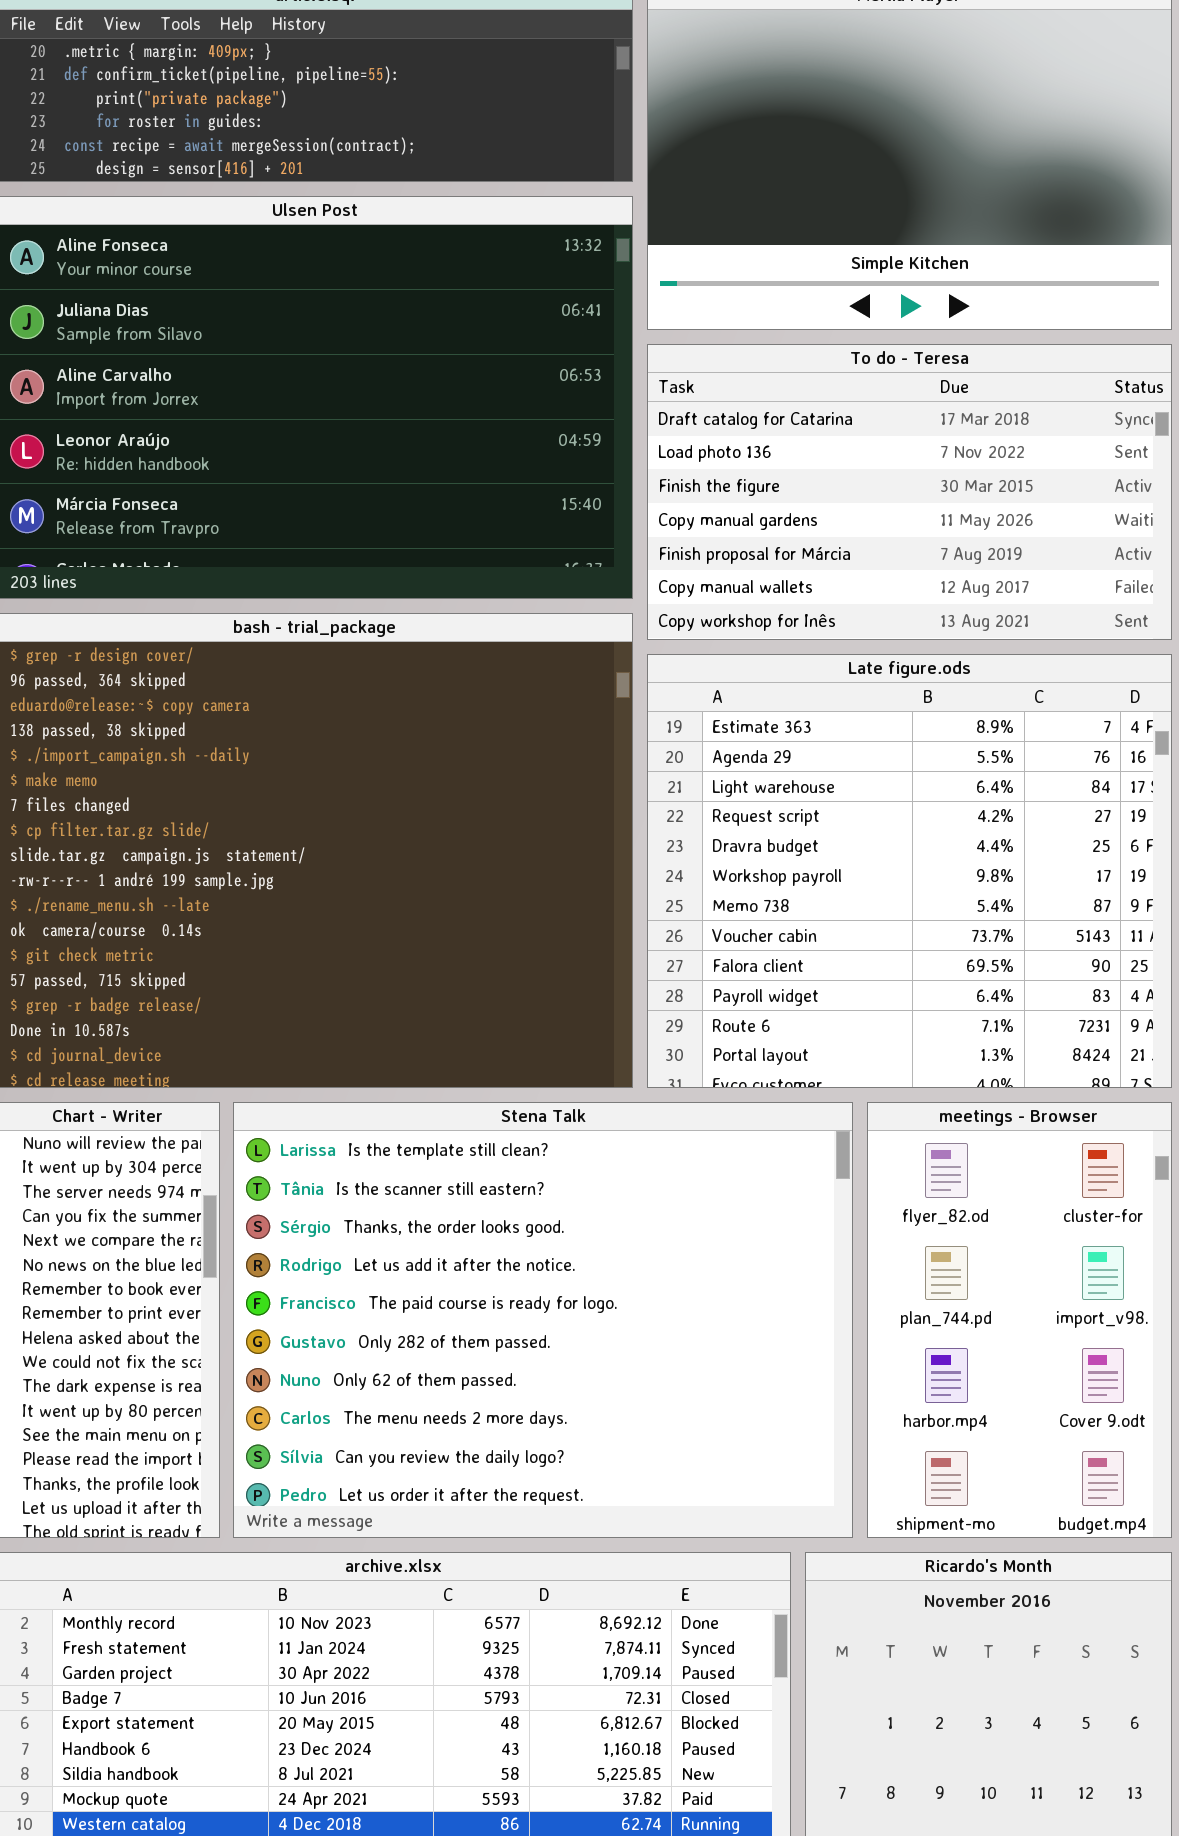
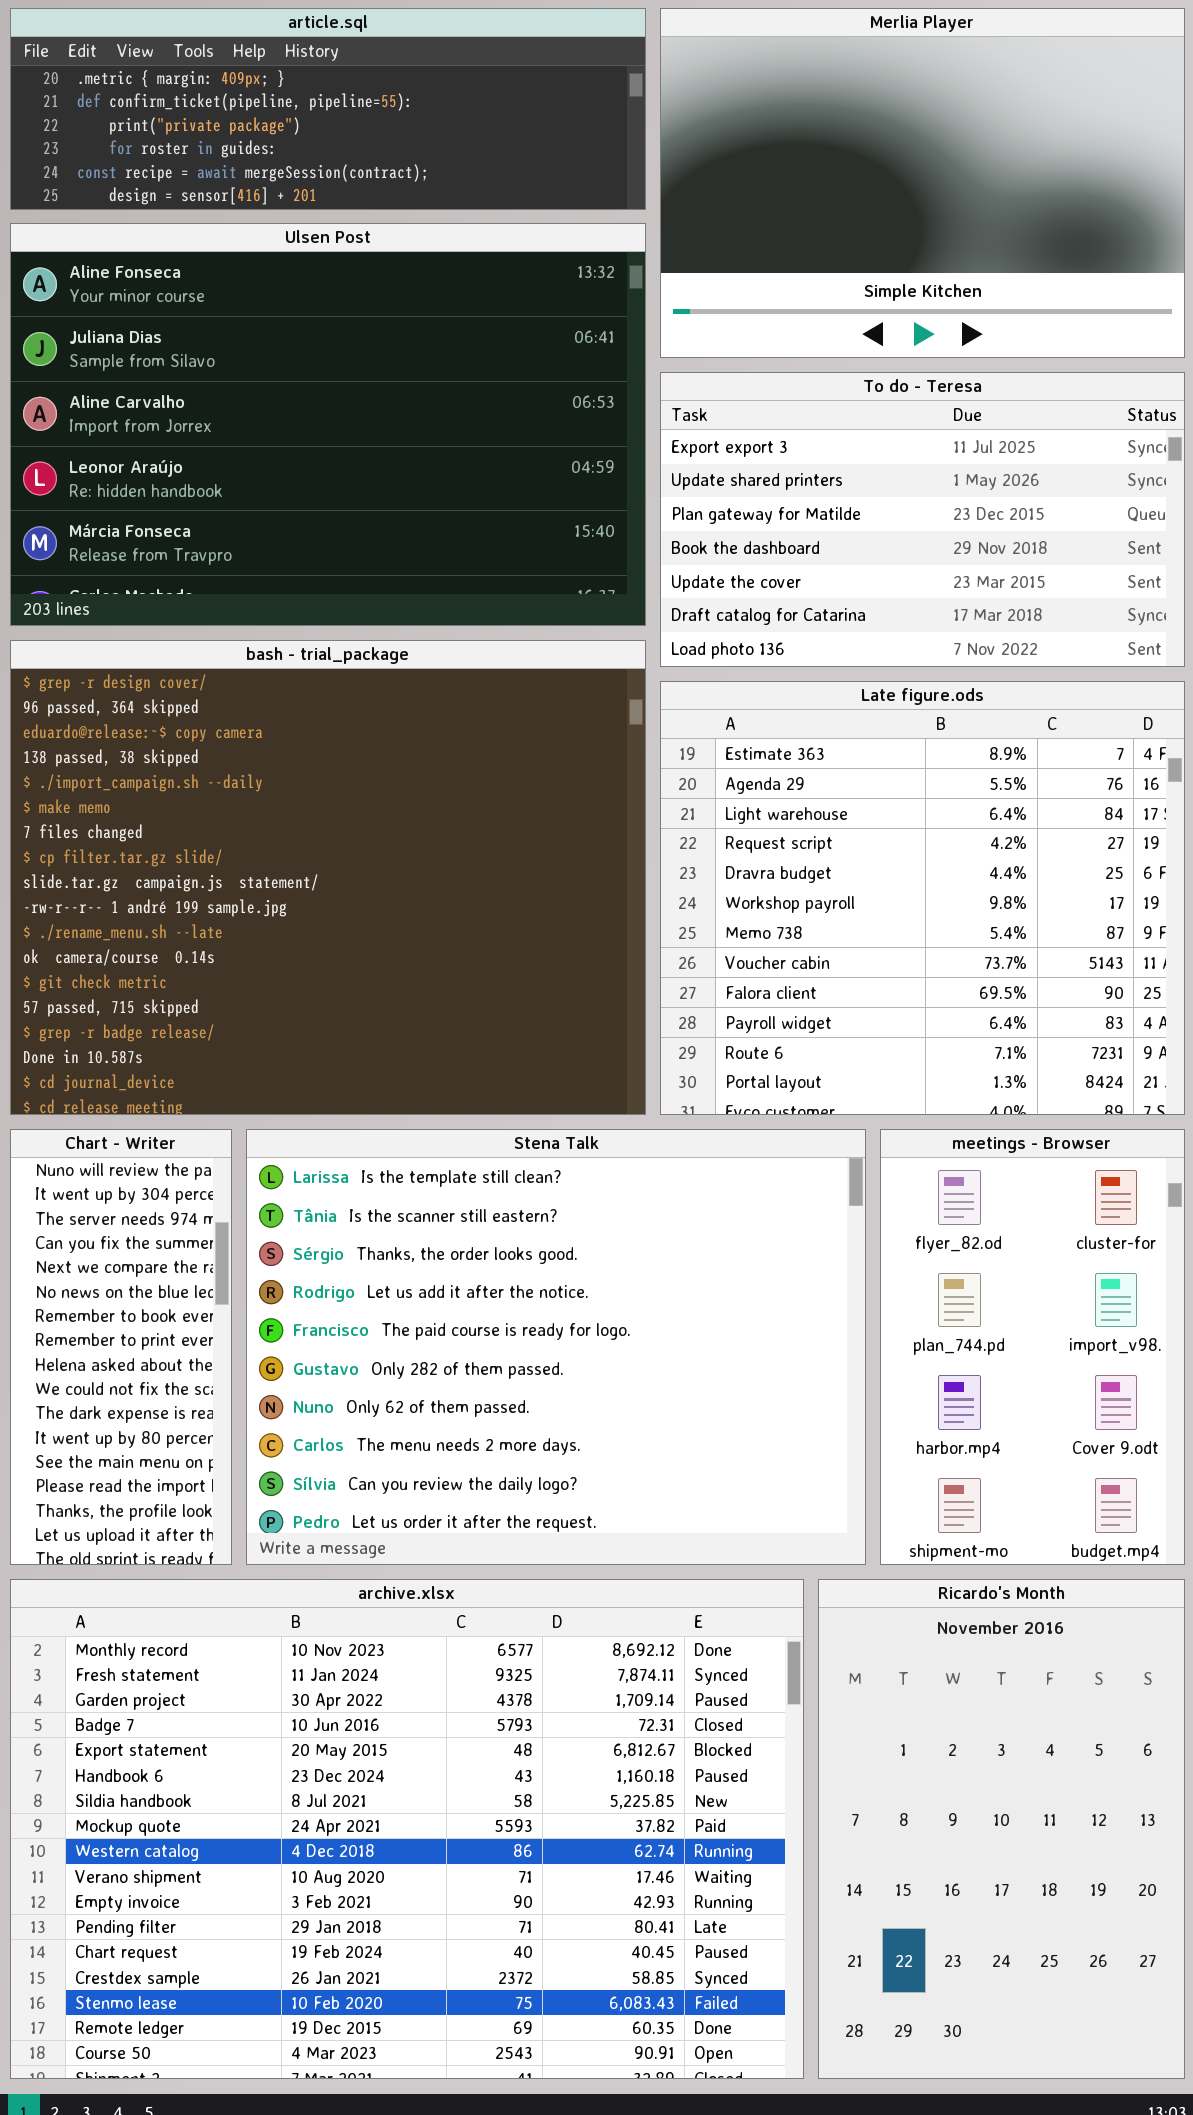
To do - Teresa: [647,344,1172,640] -> [660,372,1185,667], scrolled up 5 rows

